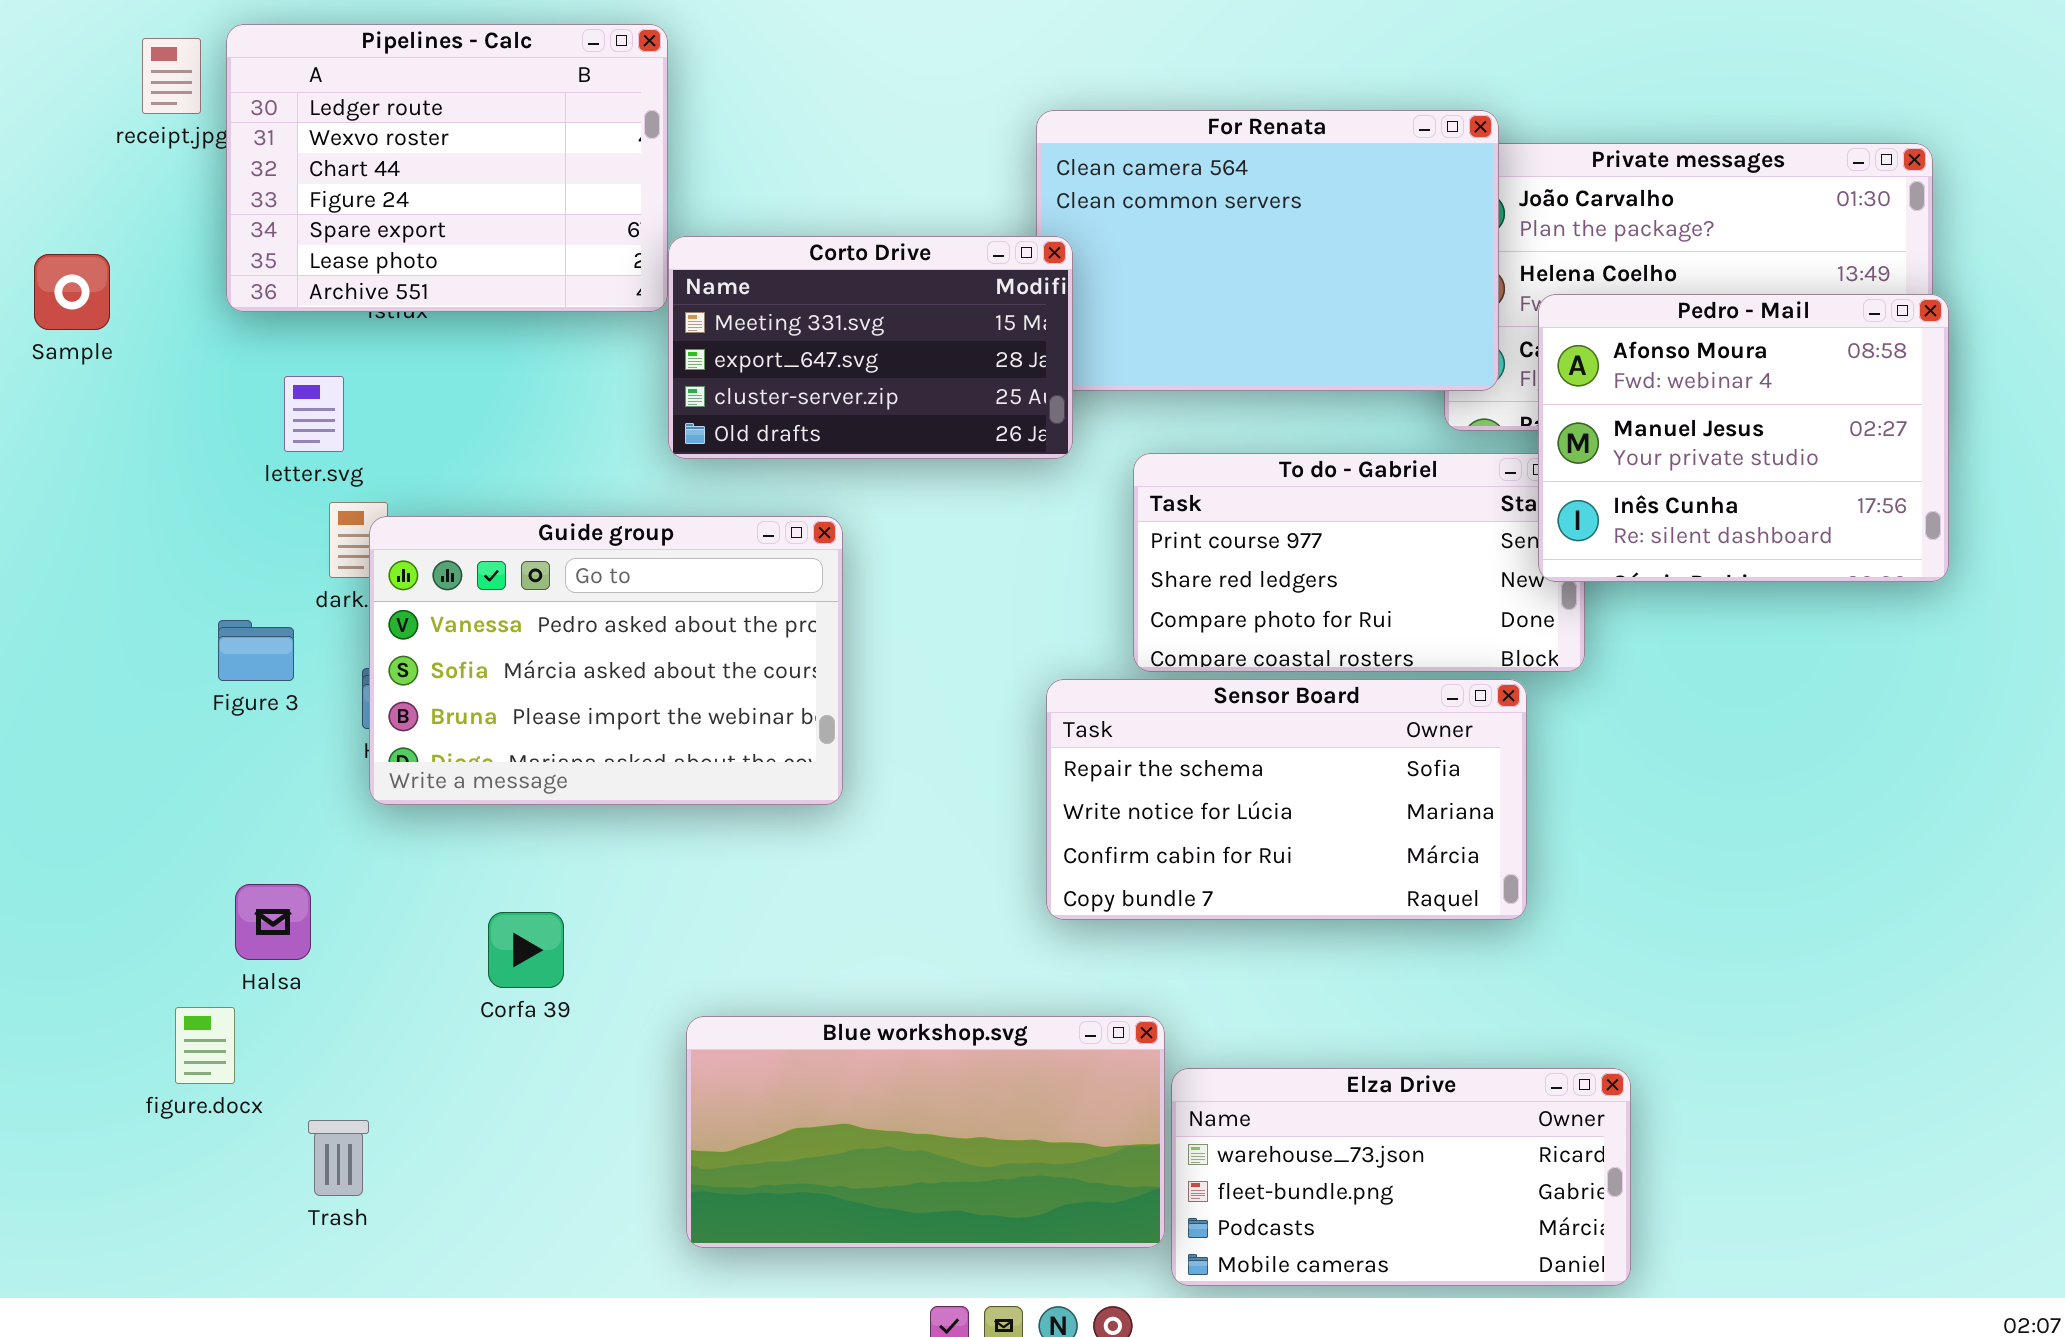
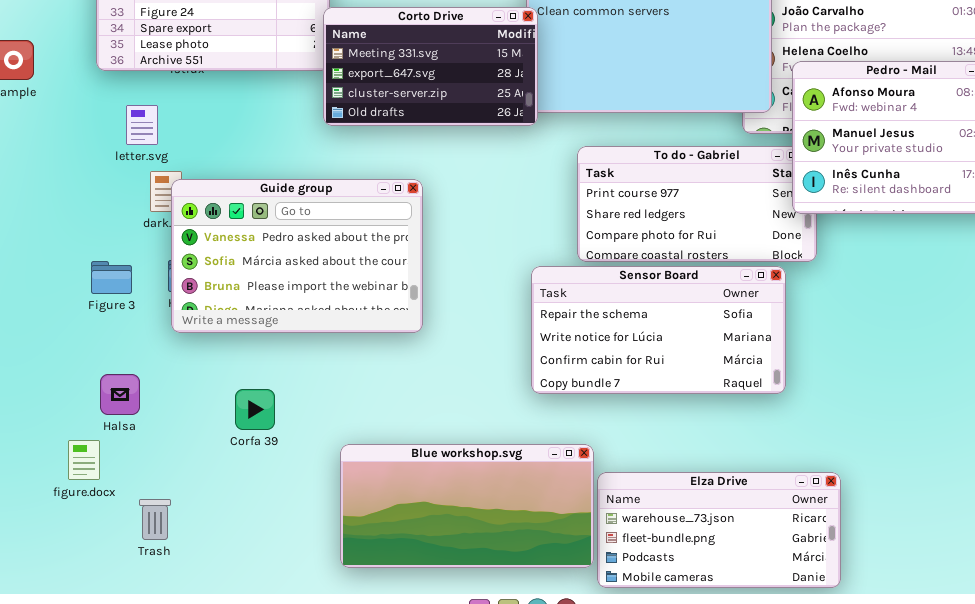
Corto Drive: [668,236,1073,459] -> [323,7,538,126], moved
Figure 3: [218,620,294,681] -> [91,261,132,294], moved

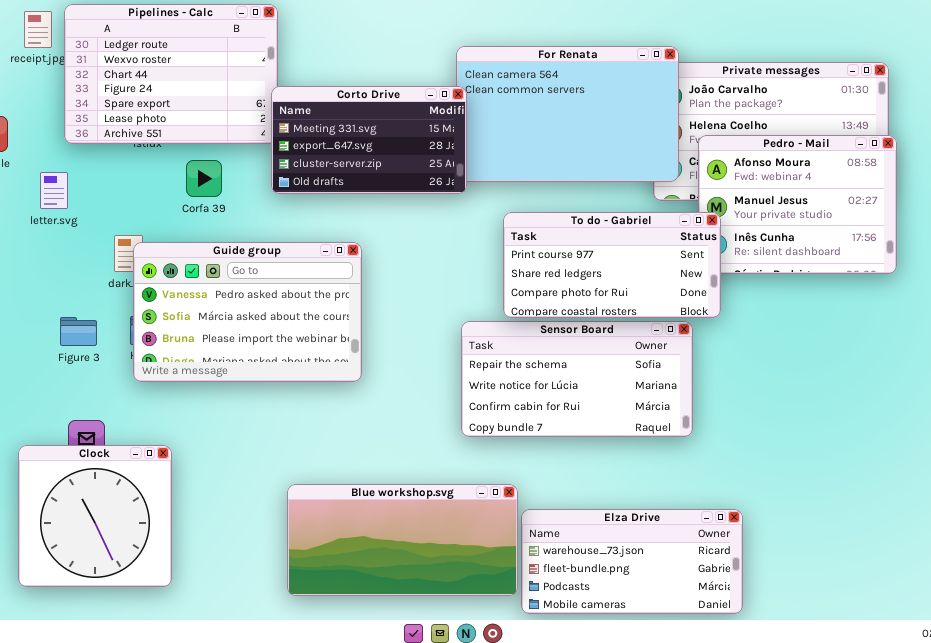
letter.svg: [126,105,158,145] -> [40,172,68,209], moved
To do - Gabriel: [577,146,817,262] -> [503,212,721,318], raised
Corfa 39: [235,389,275,430] -> [186,160,222,197], moved
Clock: none -> [18,445,172,587], opened

